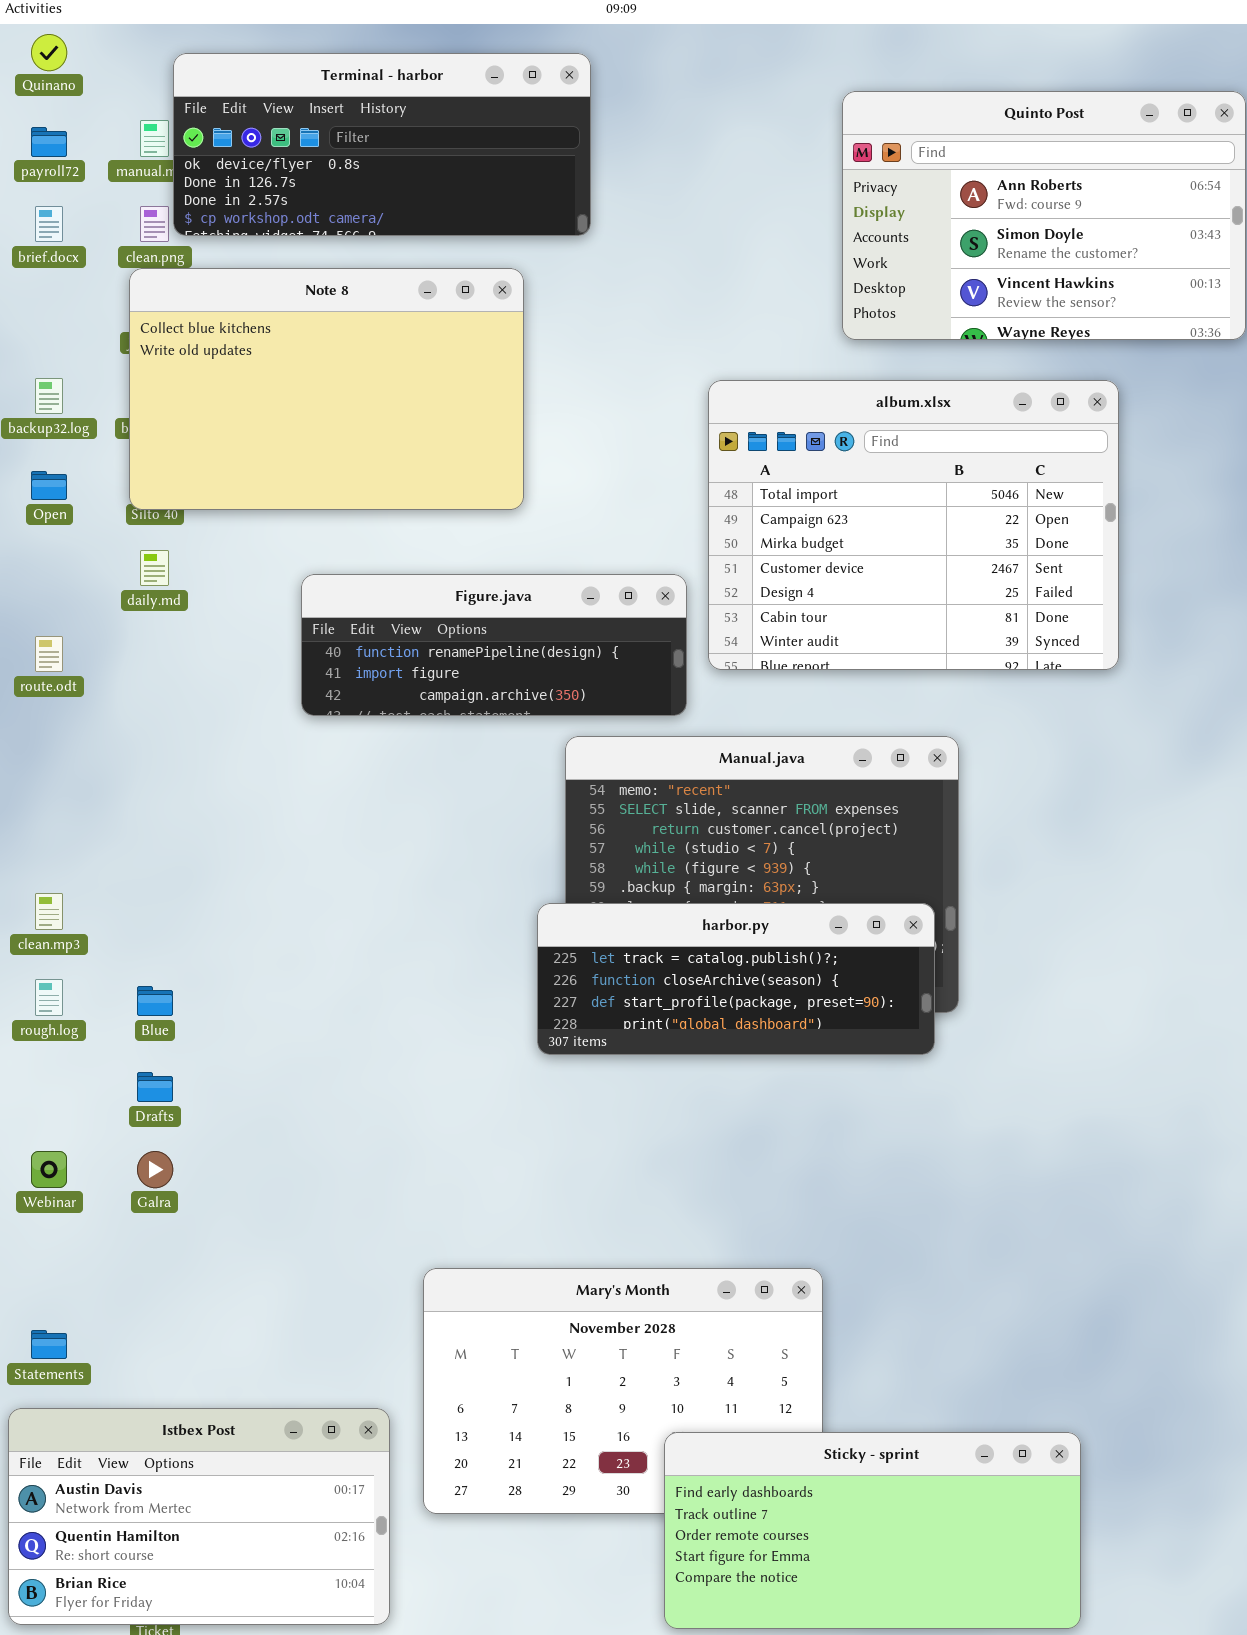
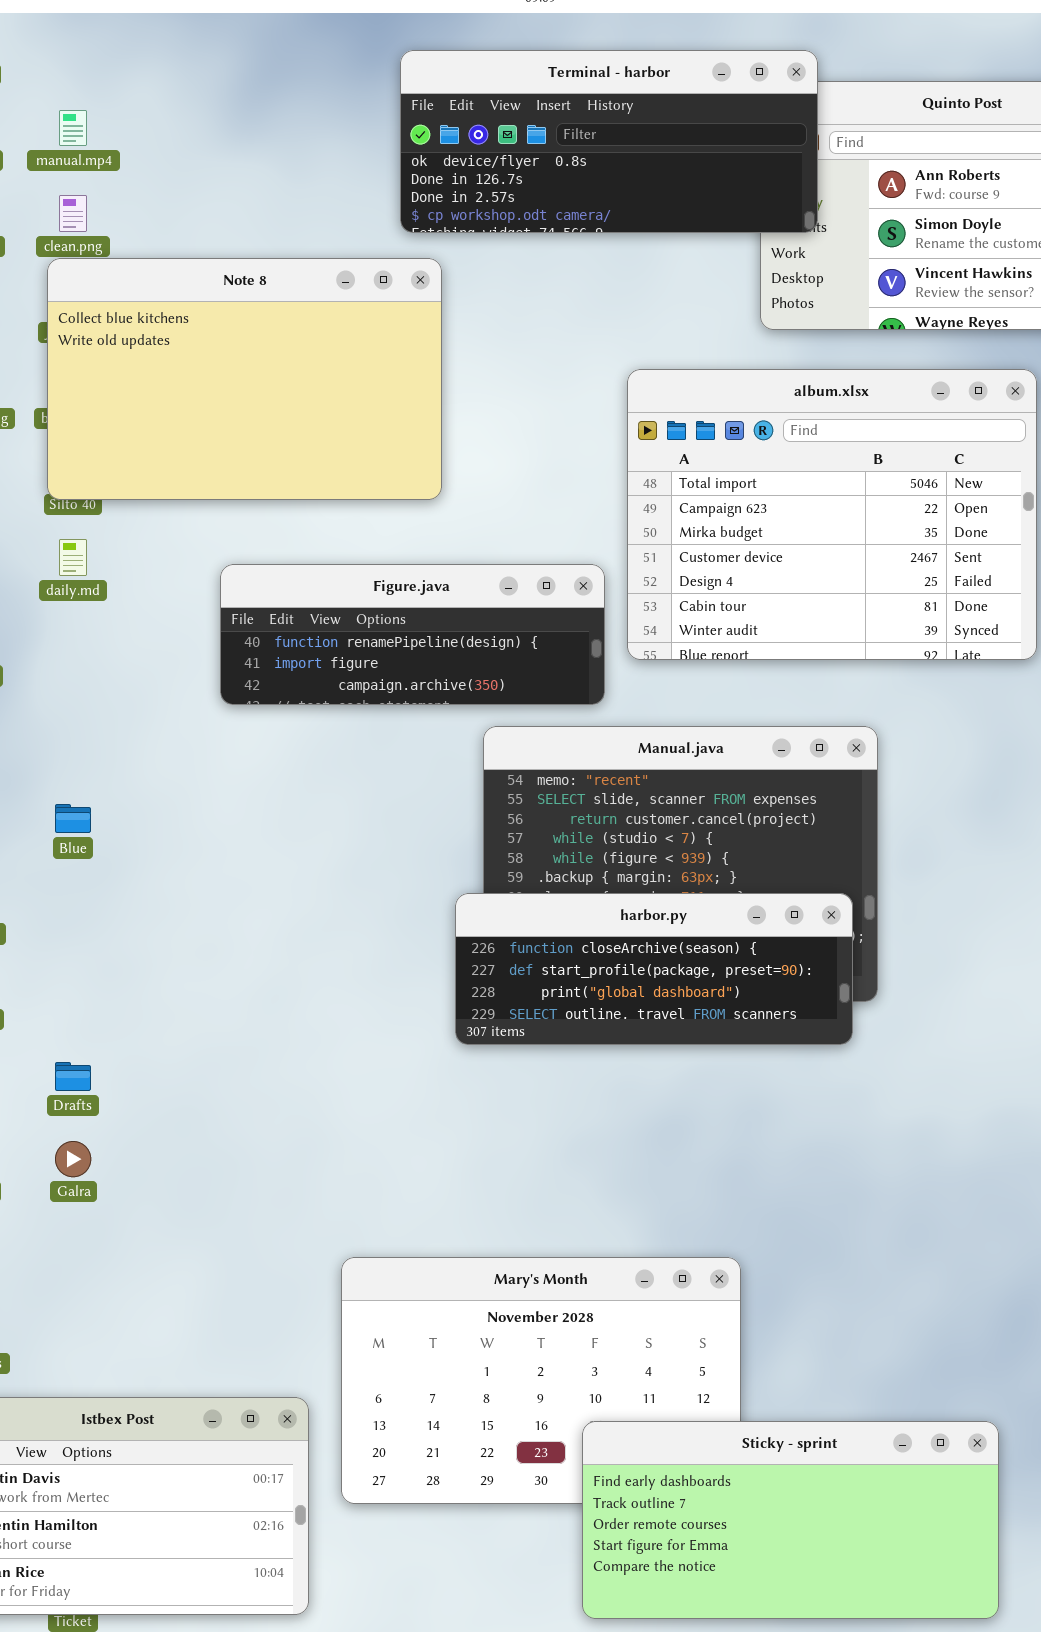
Terminal - harbor: [173,53,591,236] -> [400,50,818,233], moved
harbor.py: [537,903,935,1055] -> [455,893,853,1045], scrolled down 1 row
Blue: [137,986,173,1016] -> [55,804,91,833], moved

